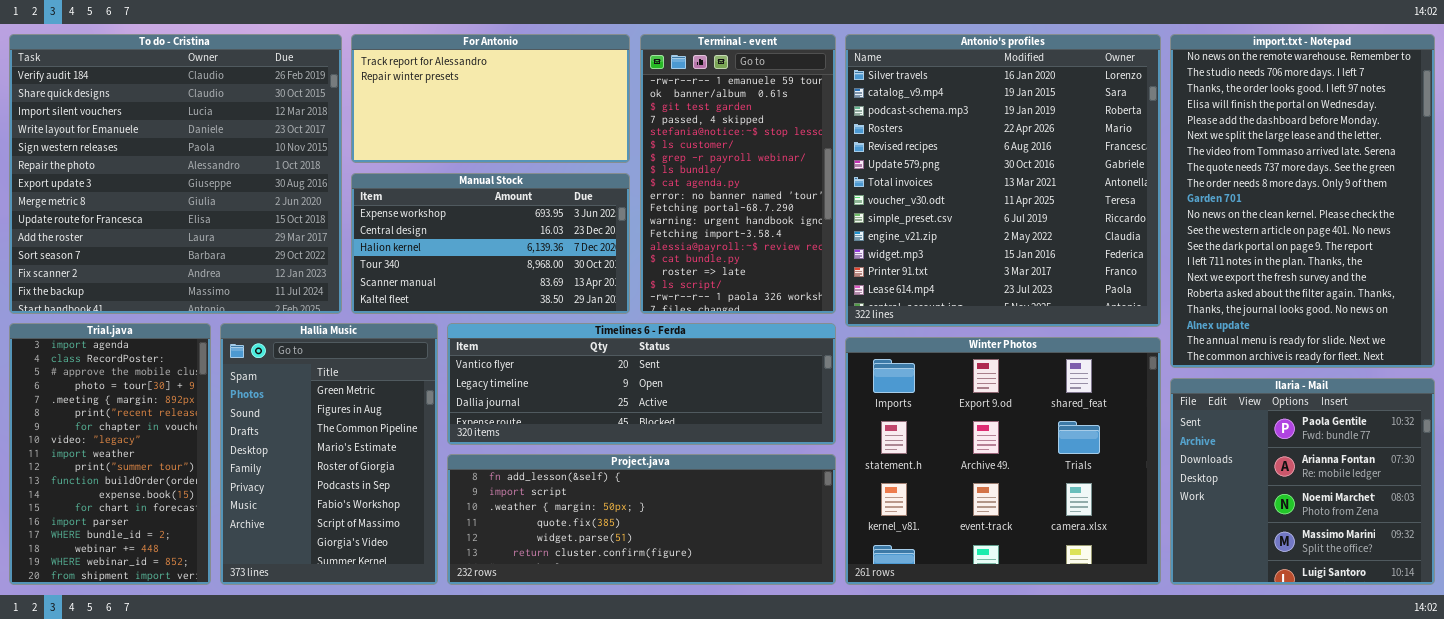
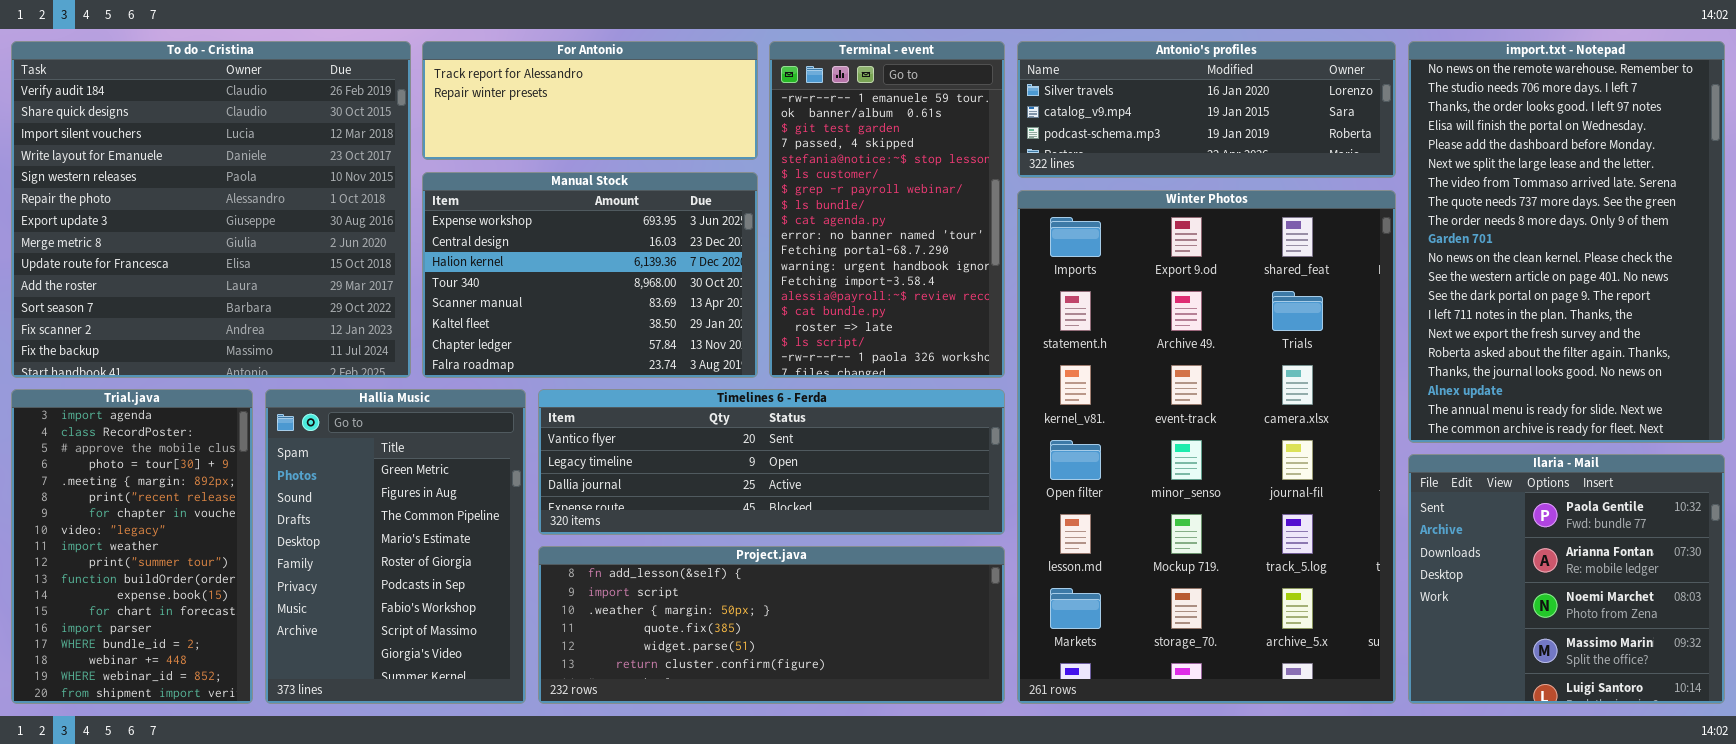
For Antonio: [351,34,630,163] -> [422,41,758,160], resized
Antonio's profiles: [845,34,1161,327] -> [1017,41,1396,178], resized
Manual Stock: [351,173,630,314] -> [422,172,758,378], resized
Winter Photos: [845,337,1161,585] -> [1017,190,1396,704], resized

